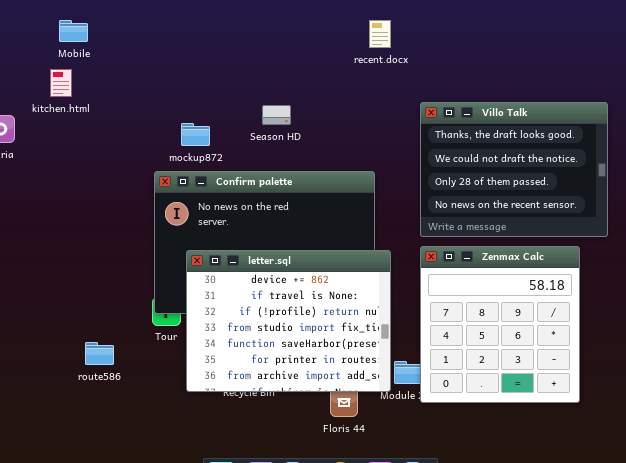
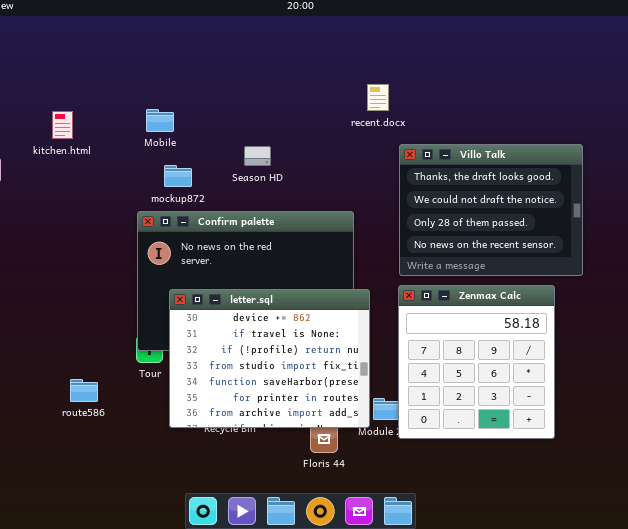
Mobile: [59,20,88,42] -> [146,109,174,132], moved
recent.docx: [369,20,391,48] -> [367,84,389,111], moved
kitchen.html: [50,69,72,97] -> [52,111,73,139], moved

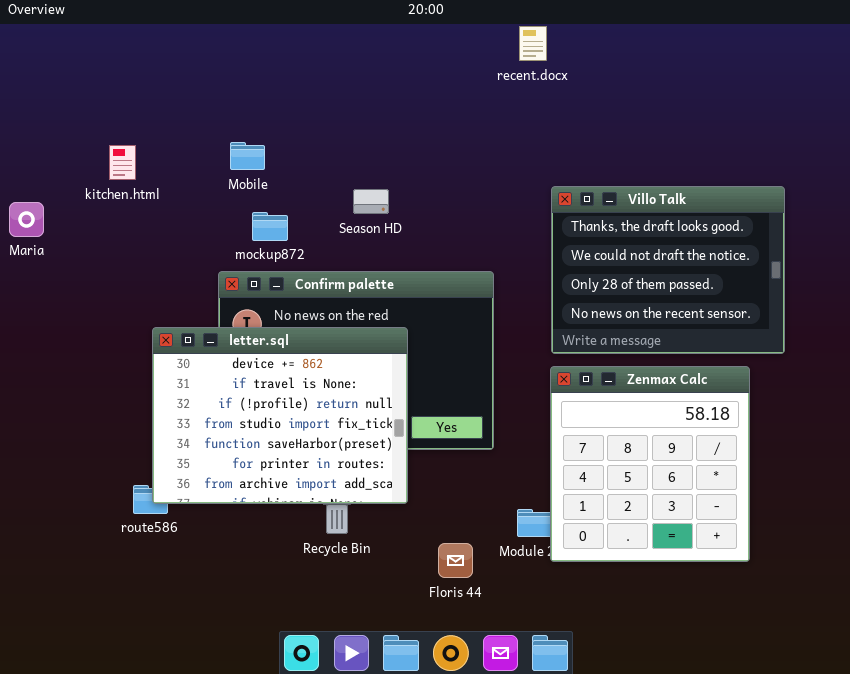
recent.docx: [367,84,389,111] -> [519,26,547,61], moved
letter.sql: [169,289,370,428] -> [152,327,408,504], moved

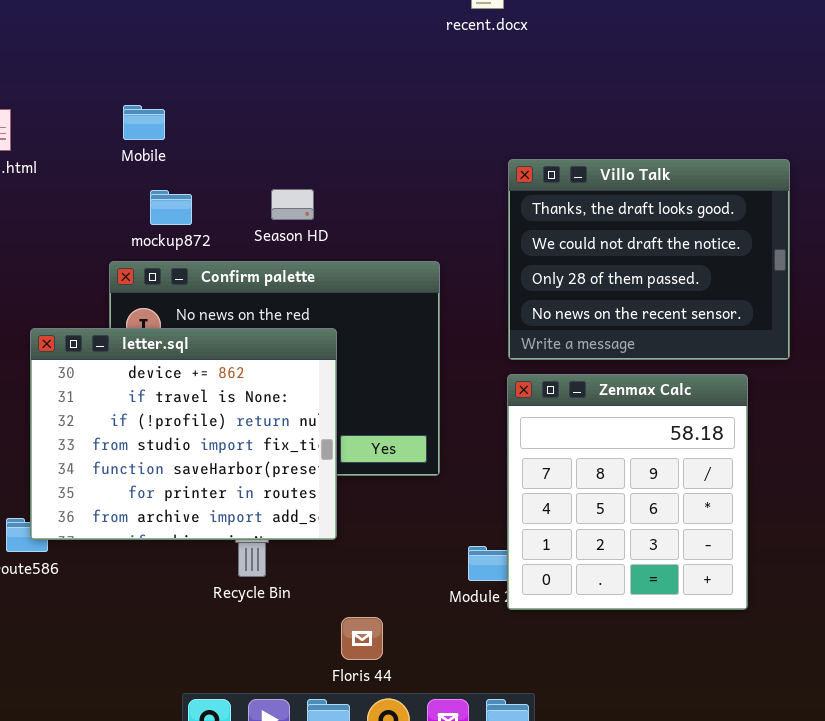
Season HD: [353,189,389,214] -> [271,189,314,220], moved
Floris 44: [438,543,473,578] -> [341,617,383,660], moved

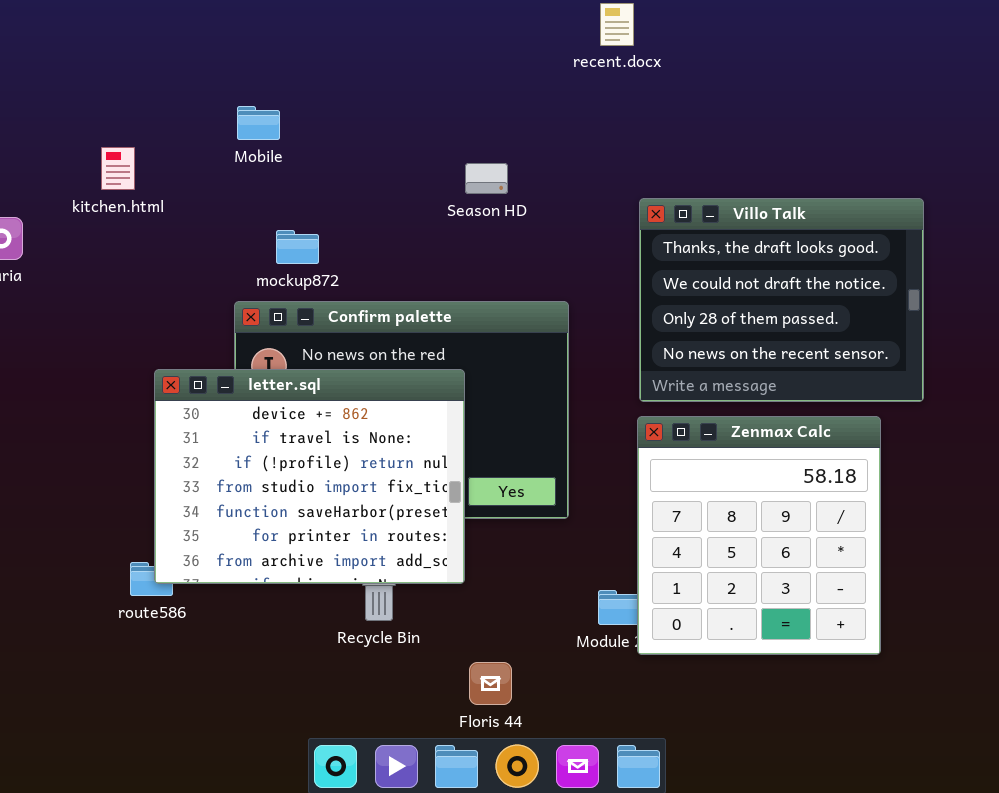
Mobile: [123,105,165,140] -> [237,106,280,140], moved
Season HD: [271,189,314,220] -> [465,163,508,194], moved

